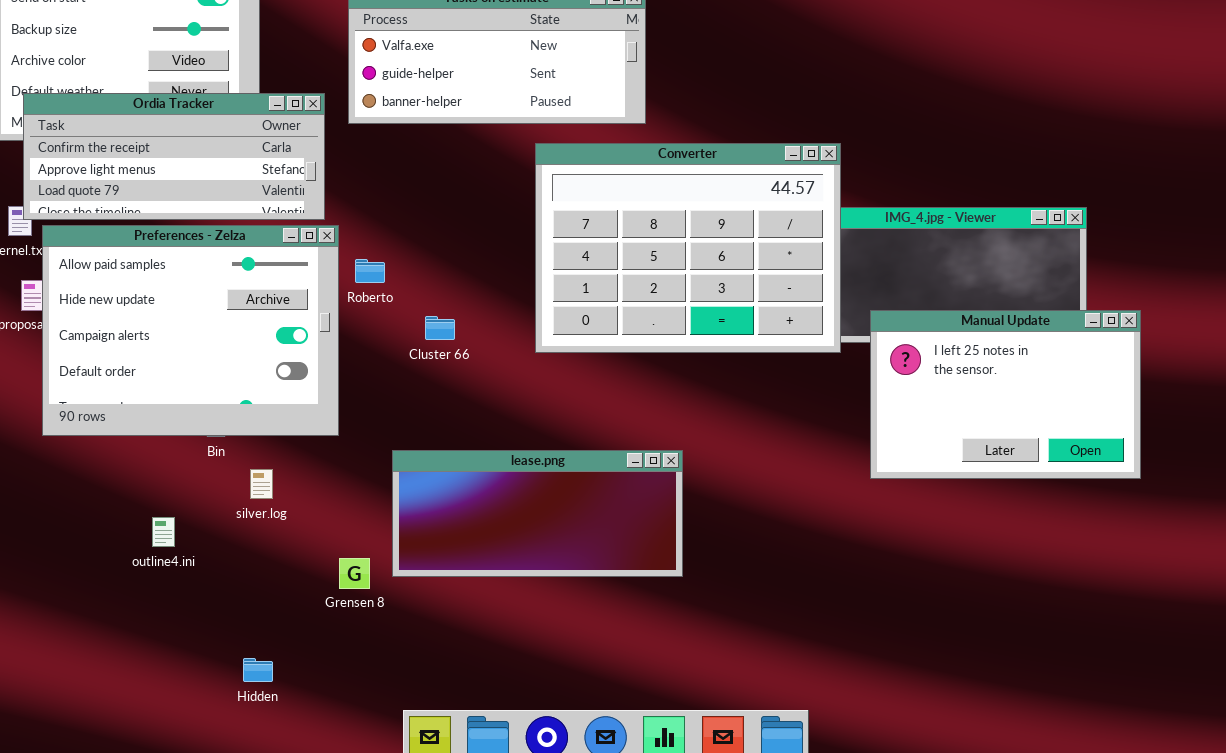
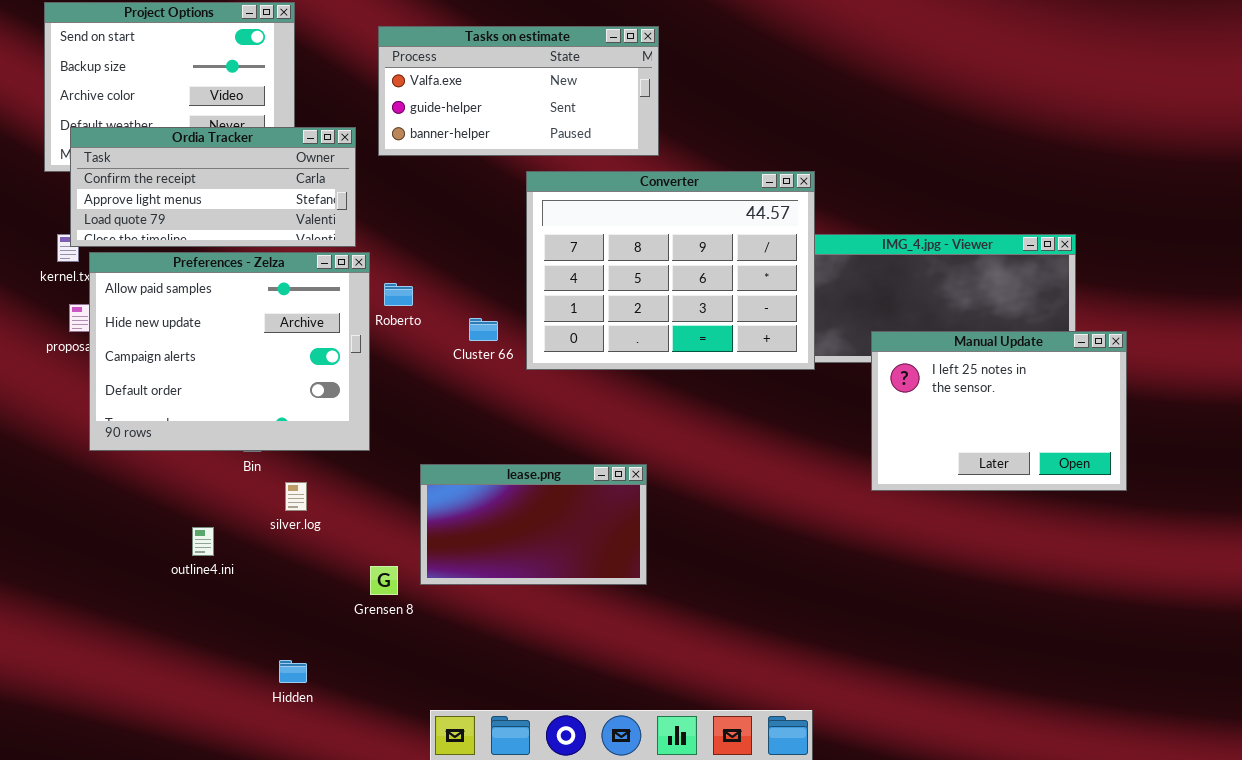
Converter: [535,143,841,353] -> [526,171,815,370], moved
Cluster 66: [425,316,455,340] -> [469,318,498,341], moved
lease.png: [392,450,683,577] -> [420,464,647,585], resized

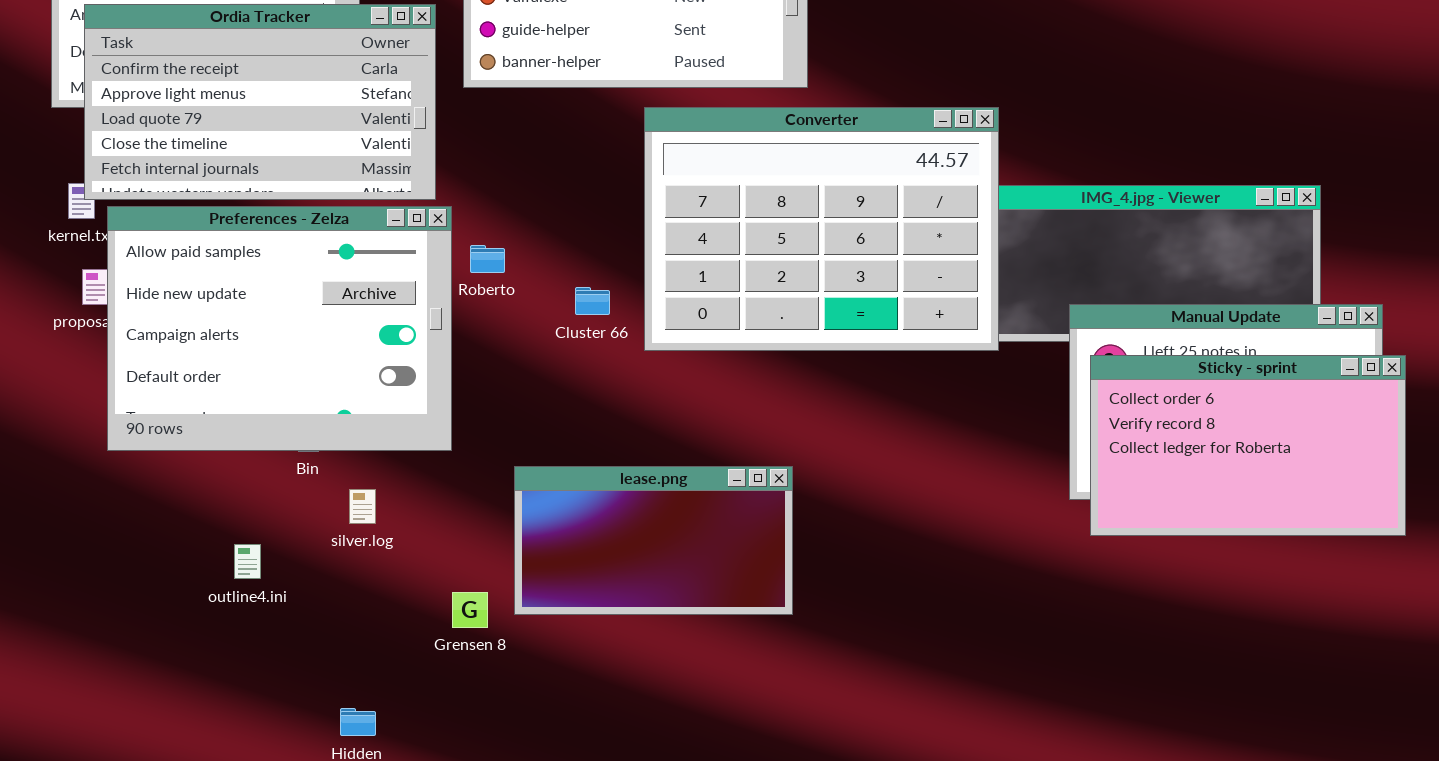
Ordia Tracker: [70,127,356,247] -> [84,4,436,200], resized
Sticky - sprint: none -> [1090,355,1406,536], opened

